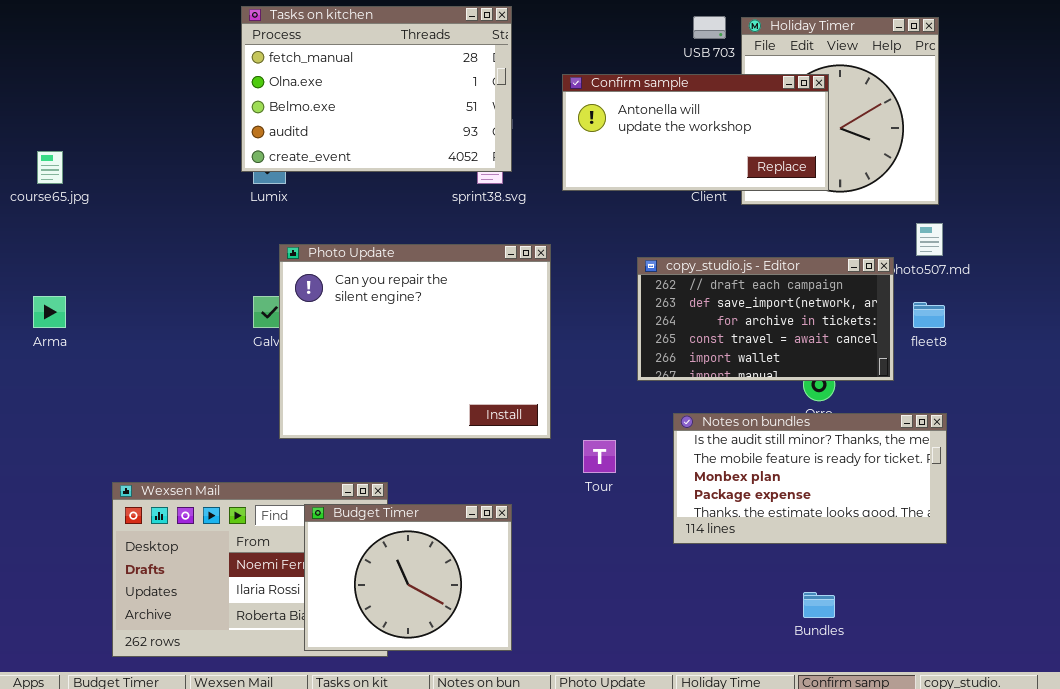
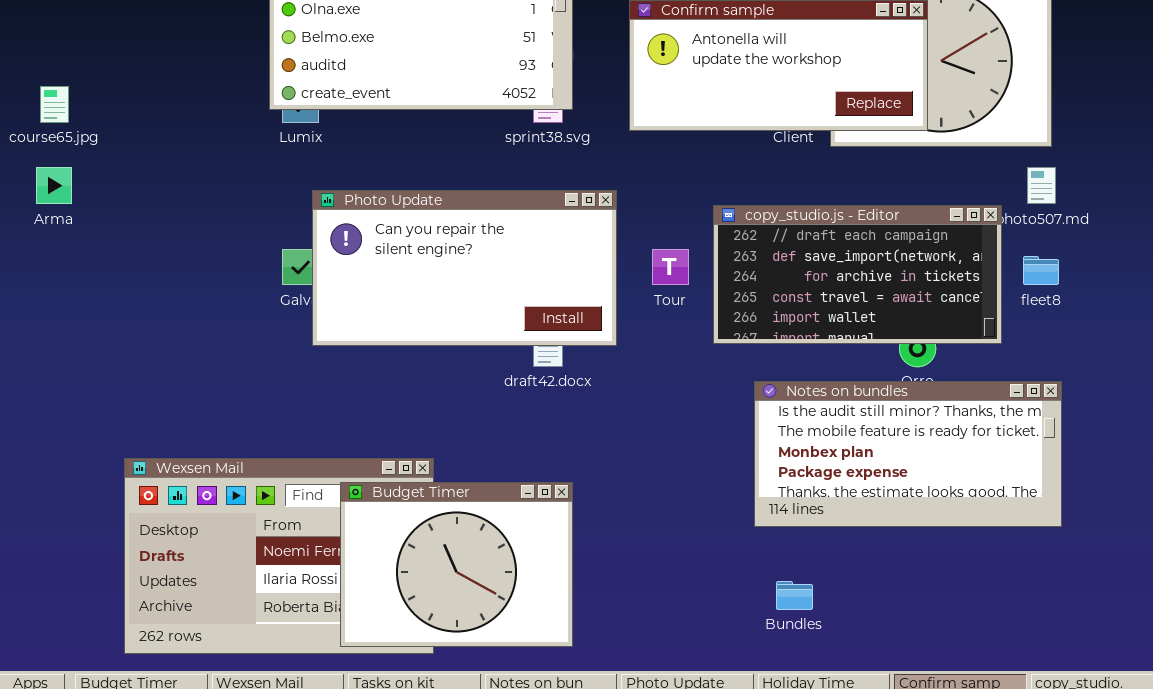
Photo Update: [279,244,551,439] -> [312,190,617,346], resized
Arma: [33,296,66,328] -> [36,167,72,204], moved
Tour: [583,440,616,473] -> [652,249,689,285], moved
Bundles: [803,592,835,618] -> [776,581,813,610], moved

